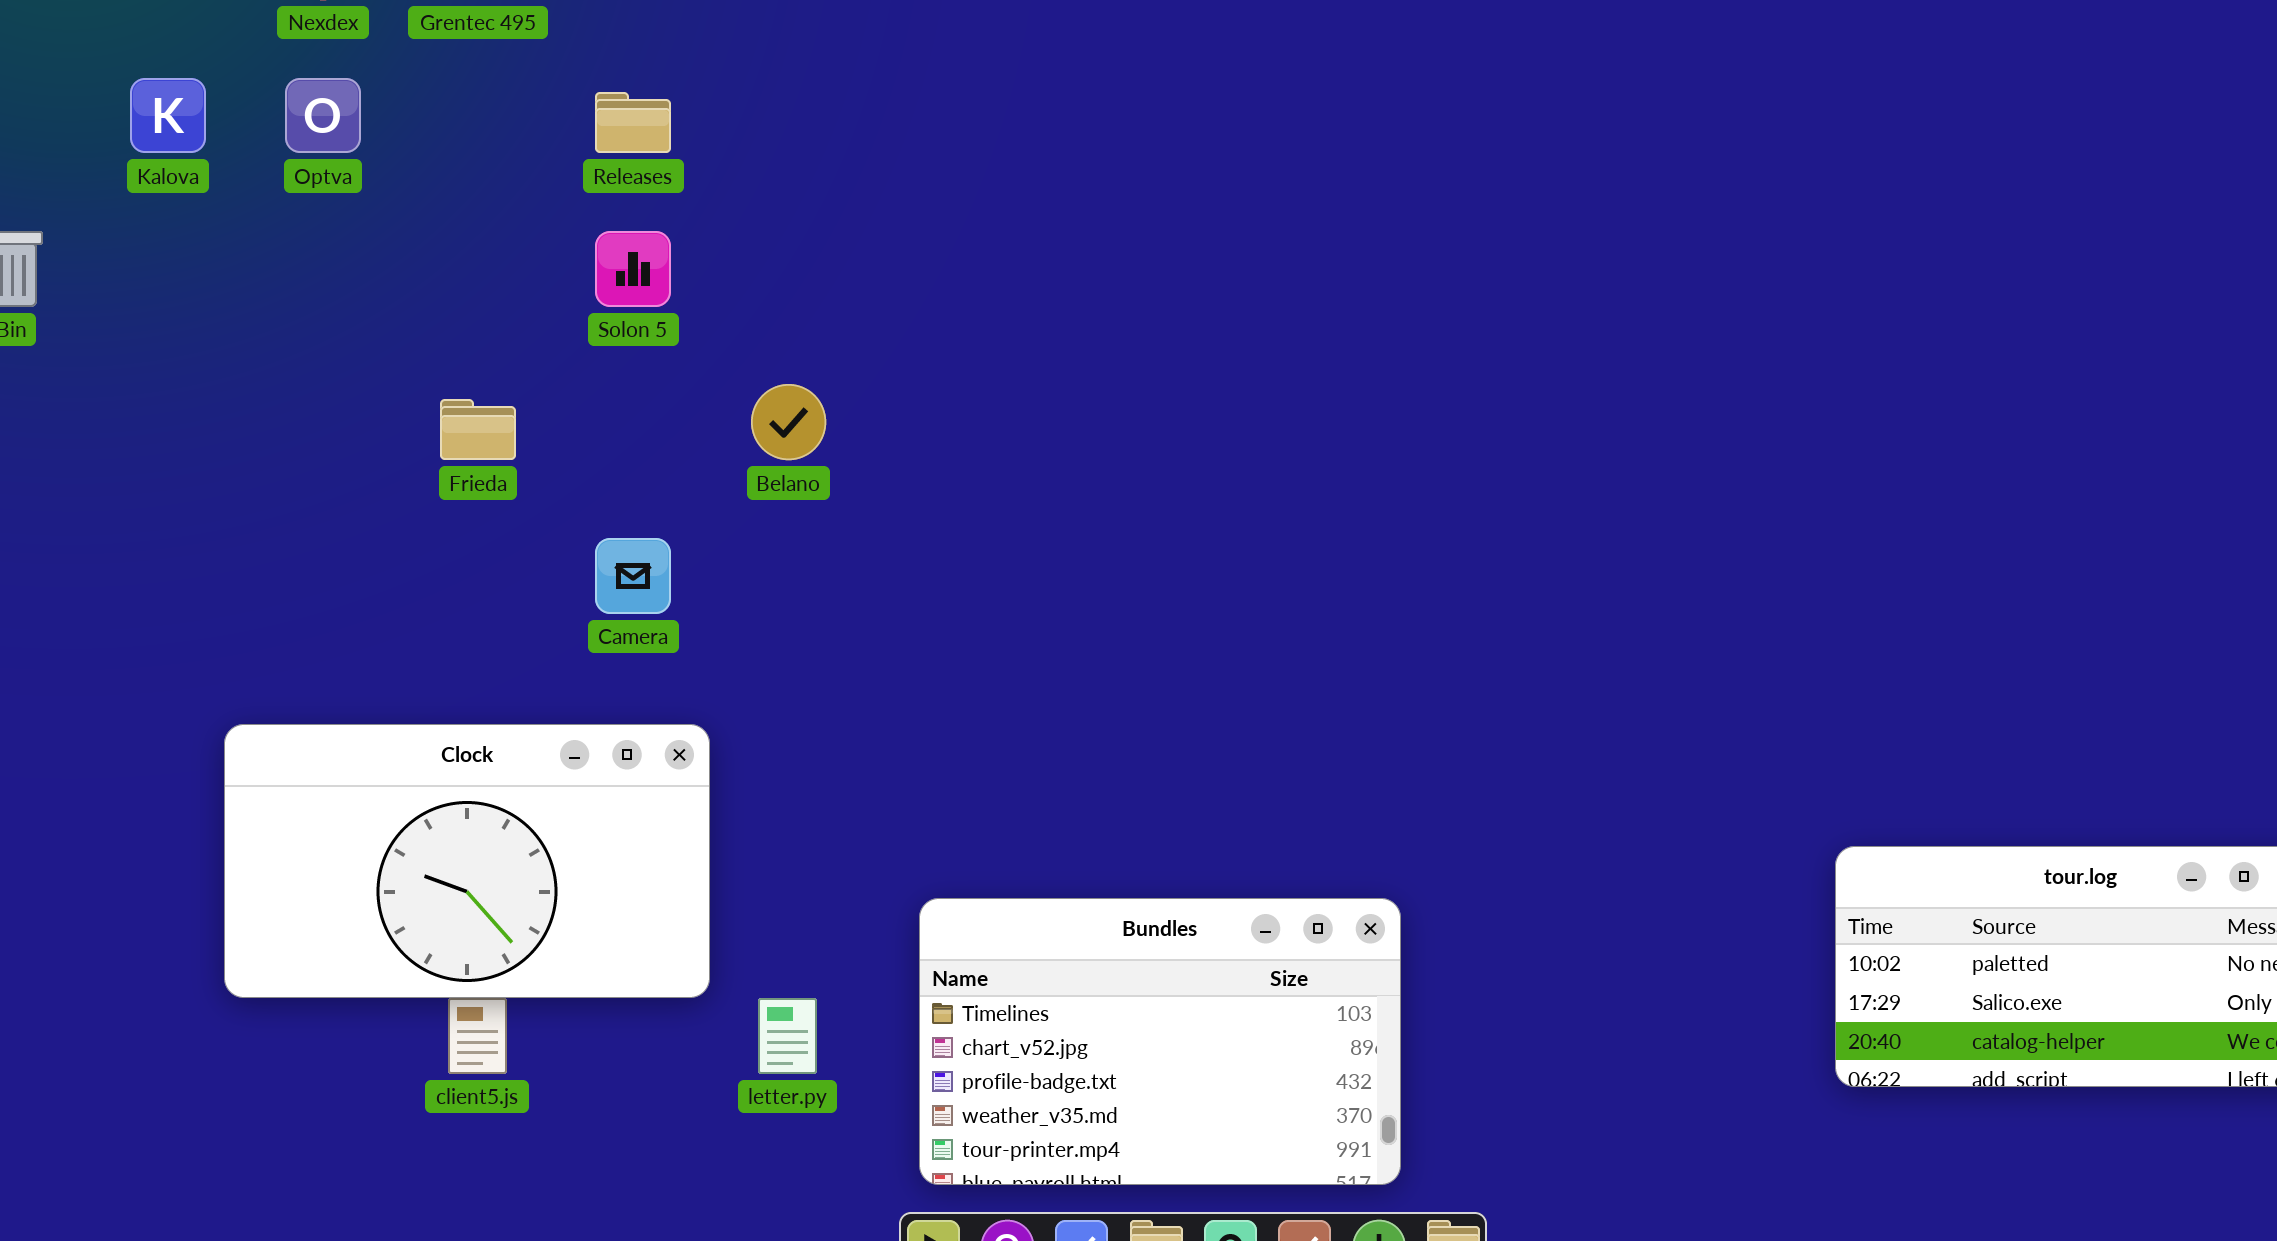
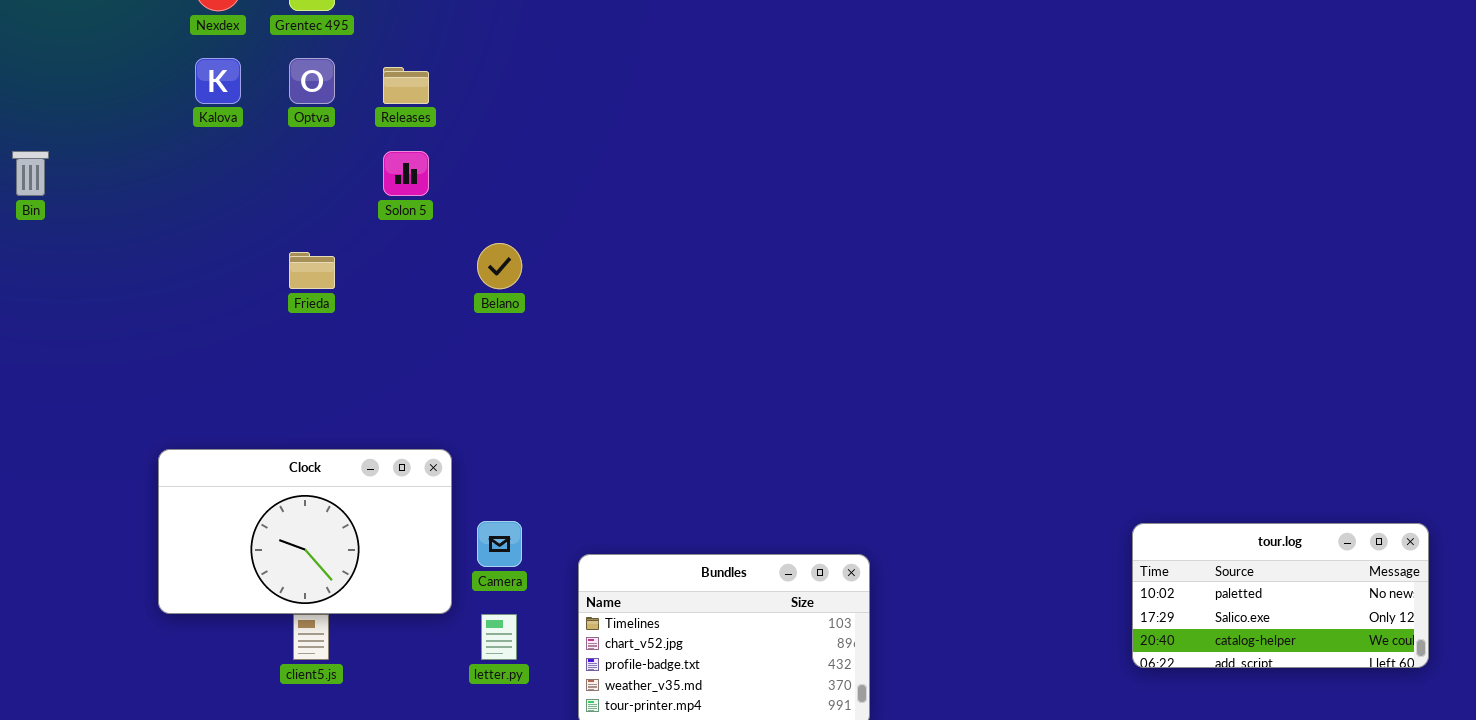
Kalova: [130,78,206,153] -> [195,58,241,104], moved
Optva: [285,78,361,153] -> [289,58,335,104], moved
Camera: [595,538,671,614] -> [477,521,522,567], moved

